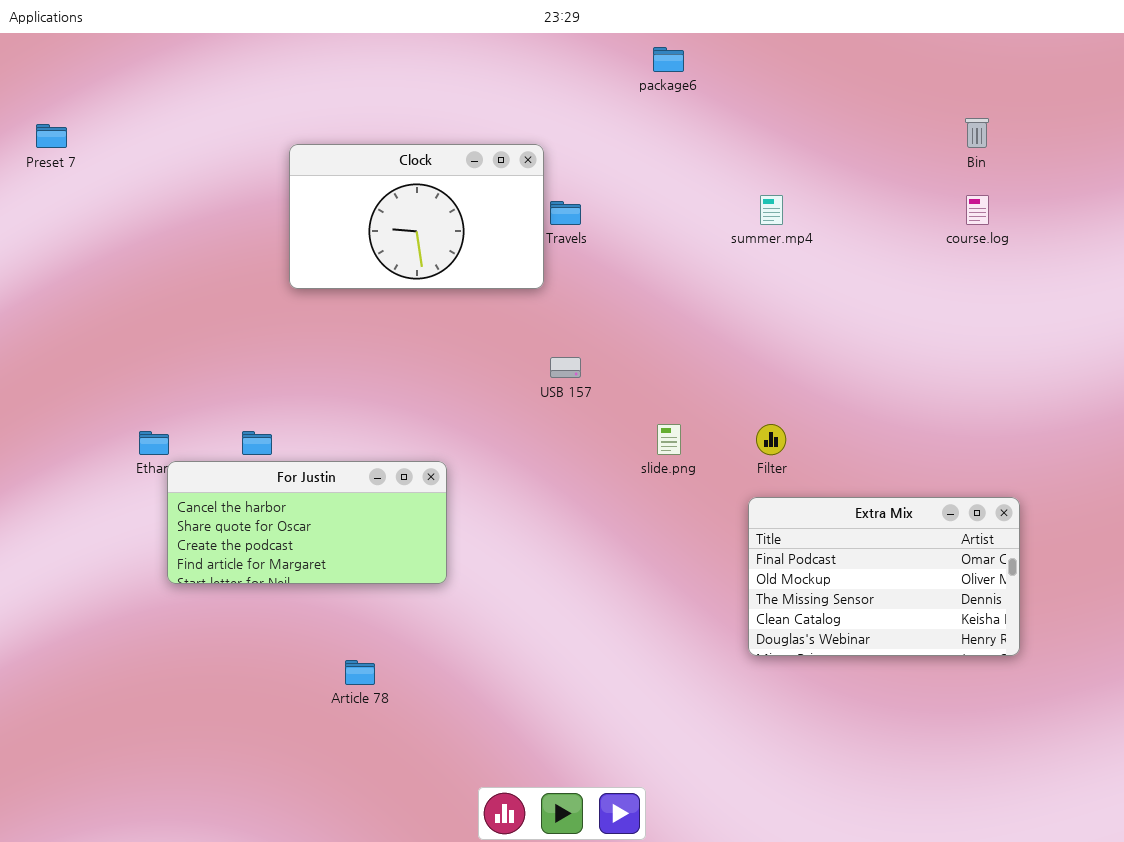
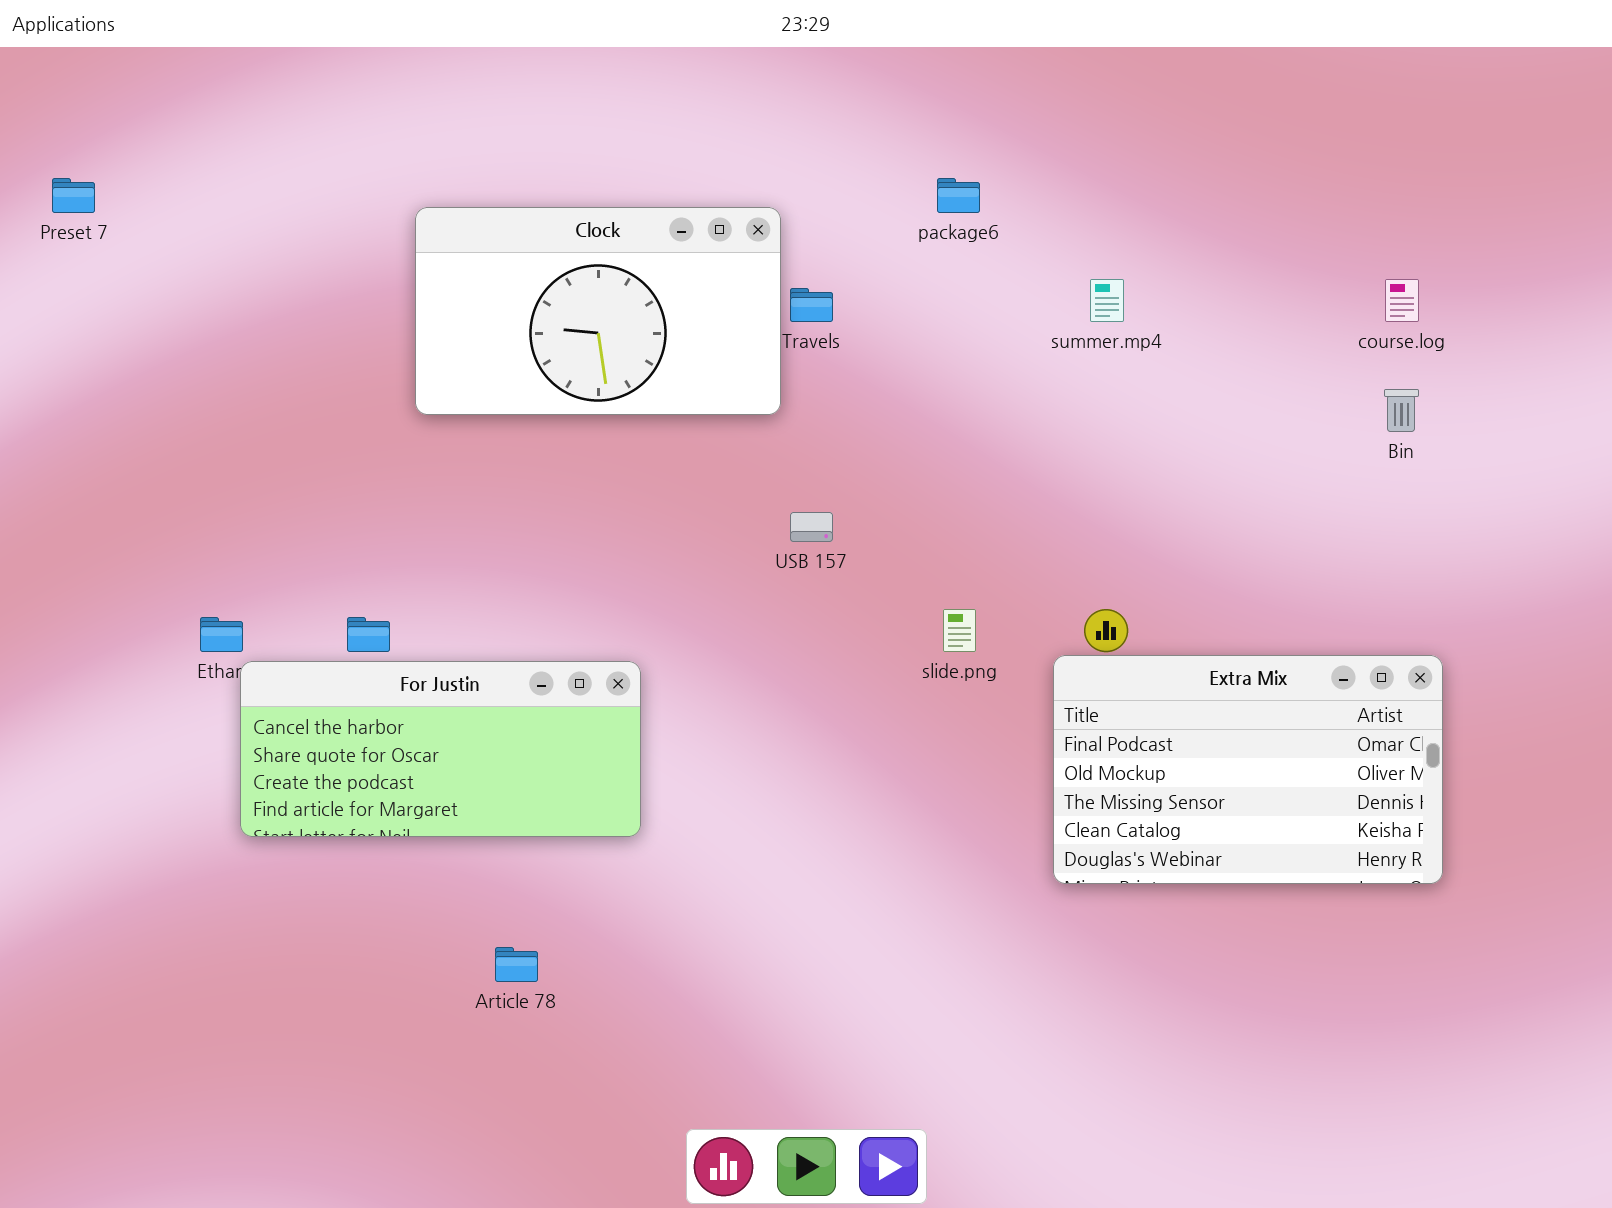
package6: [653,47,684,72] -> [937,178,980,213], moved
Bin: [965,118,989,148] -> [1384,389,1419,432], moved
Extra Mix: [748,497,1020,656] -> [1053,655,1443,884], moved

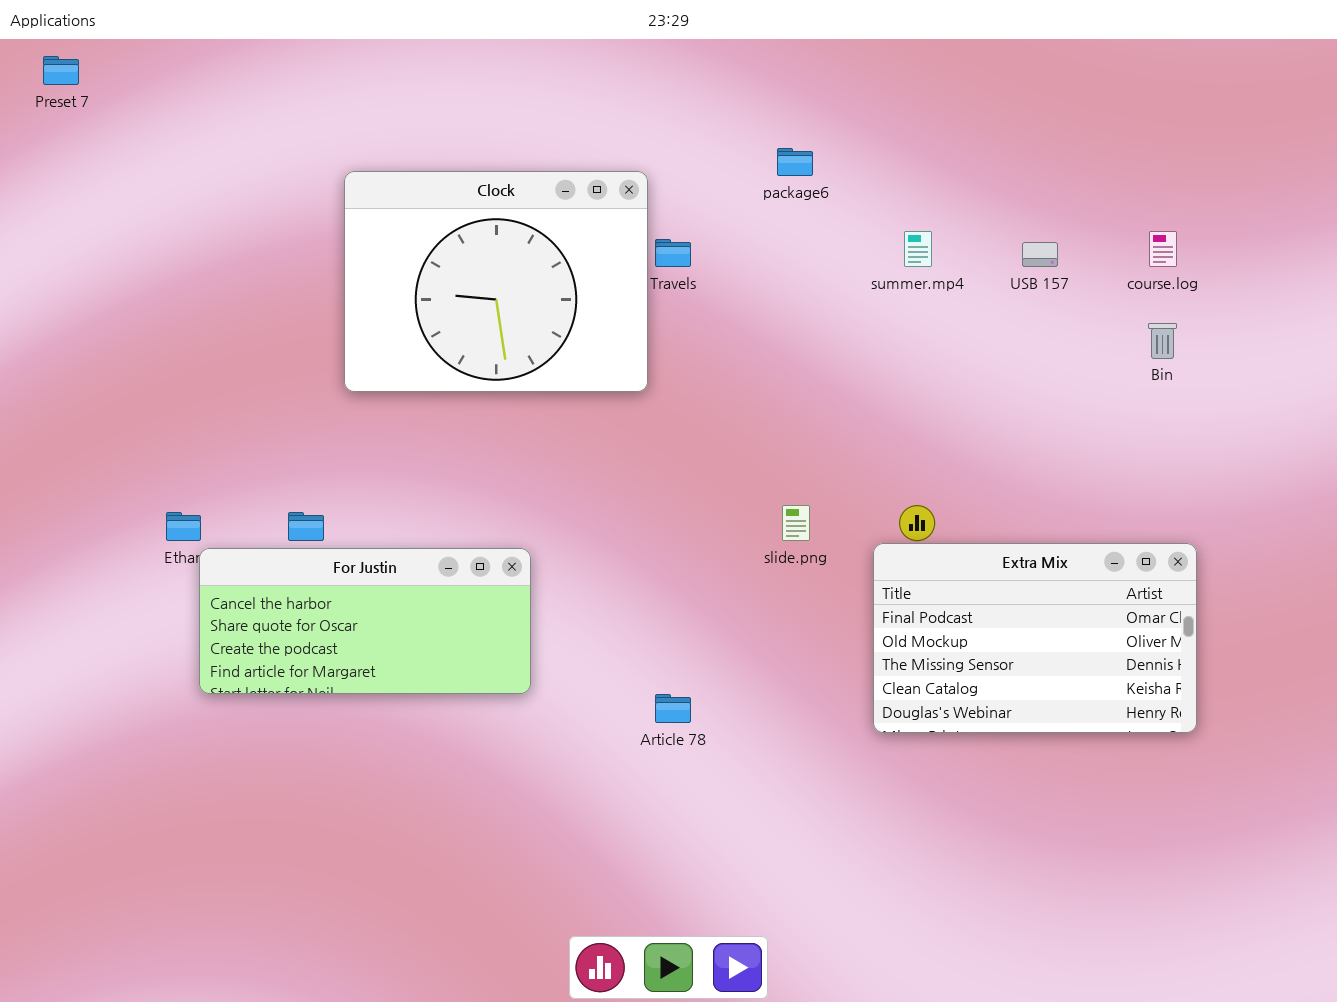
Preset 7: [52,178,95,213] -> [43,56,79,85], moved
Clock: [415,207,781,415] -> [344,171,648,392], resized
USB 157: [790,512,833,542] -> [1022,242,1058,267], moved
Article 78: [495,947,538,982] -> [655,694,691,723], moved

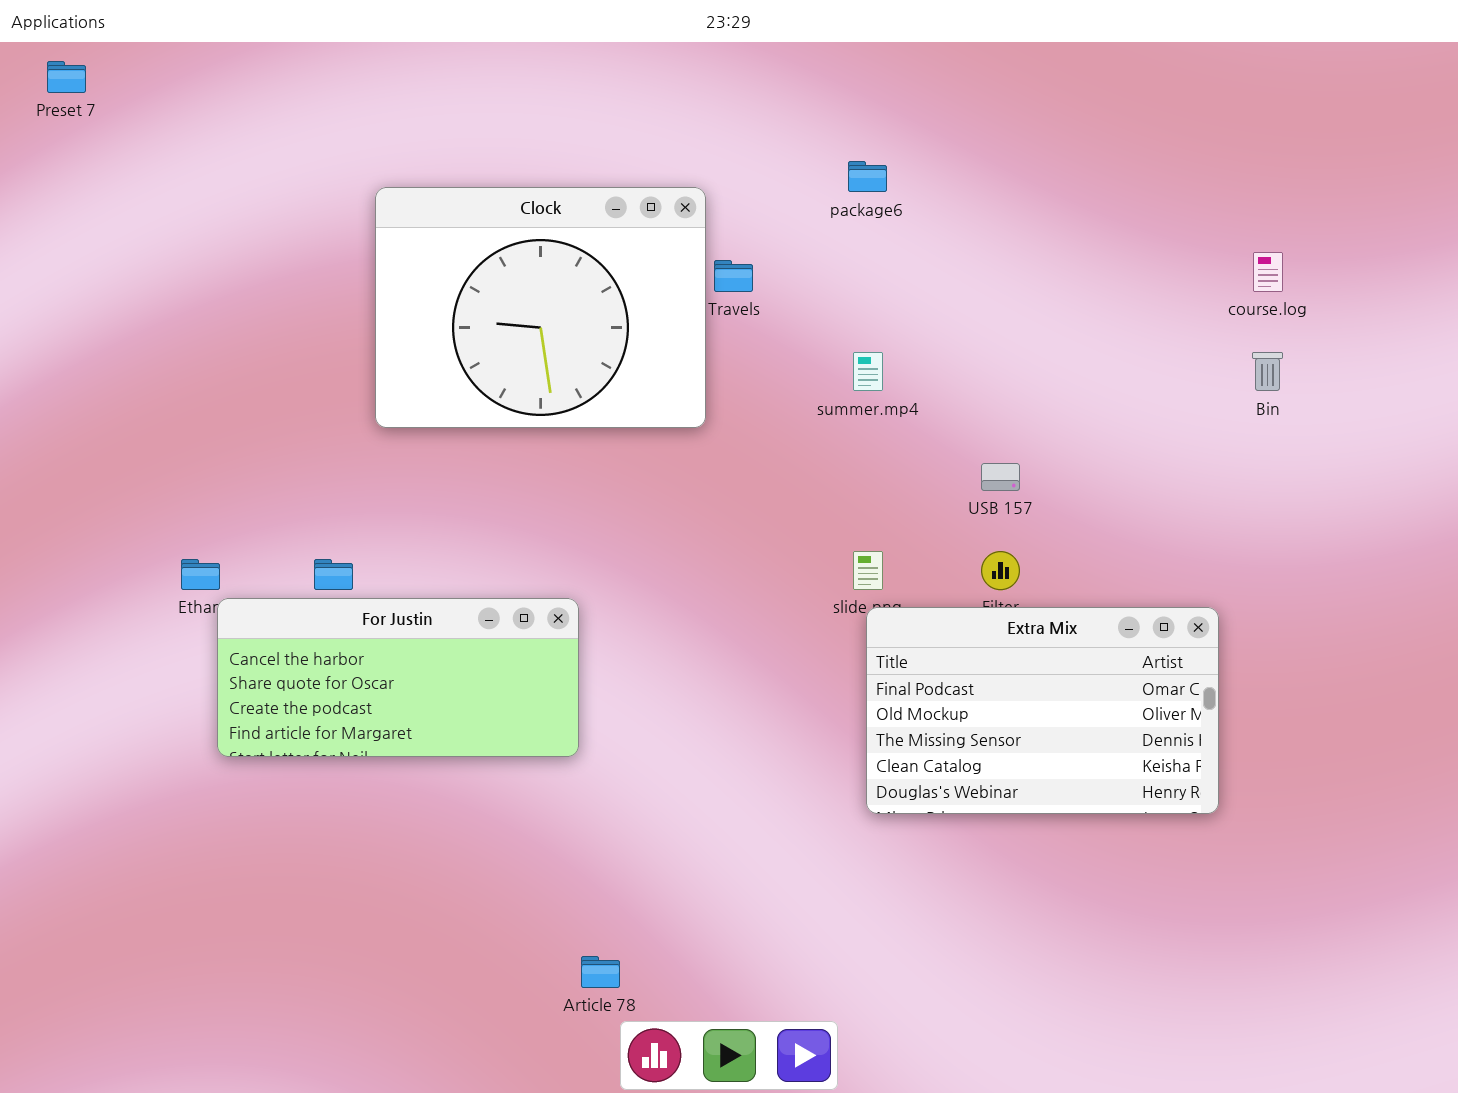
summer.mp4: [904,231,932,267] -> [853,352,883,391], moved
USB 157: [1022,242,1058,267] -> [981,463,1020,491], moved
Extra Mix: [873,543,1197,733] -> [866,607,1219,814], moved
Article 78: [655,694,691,723] -> [581,956,620,988], moved

